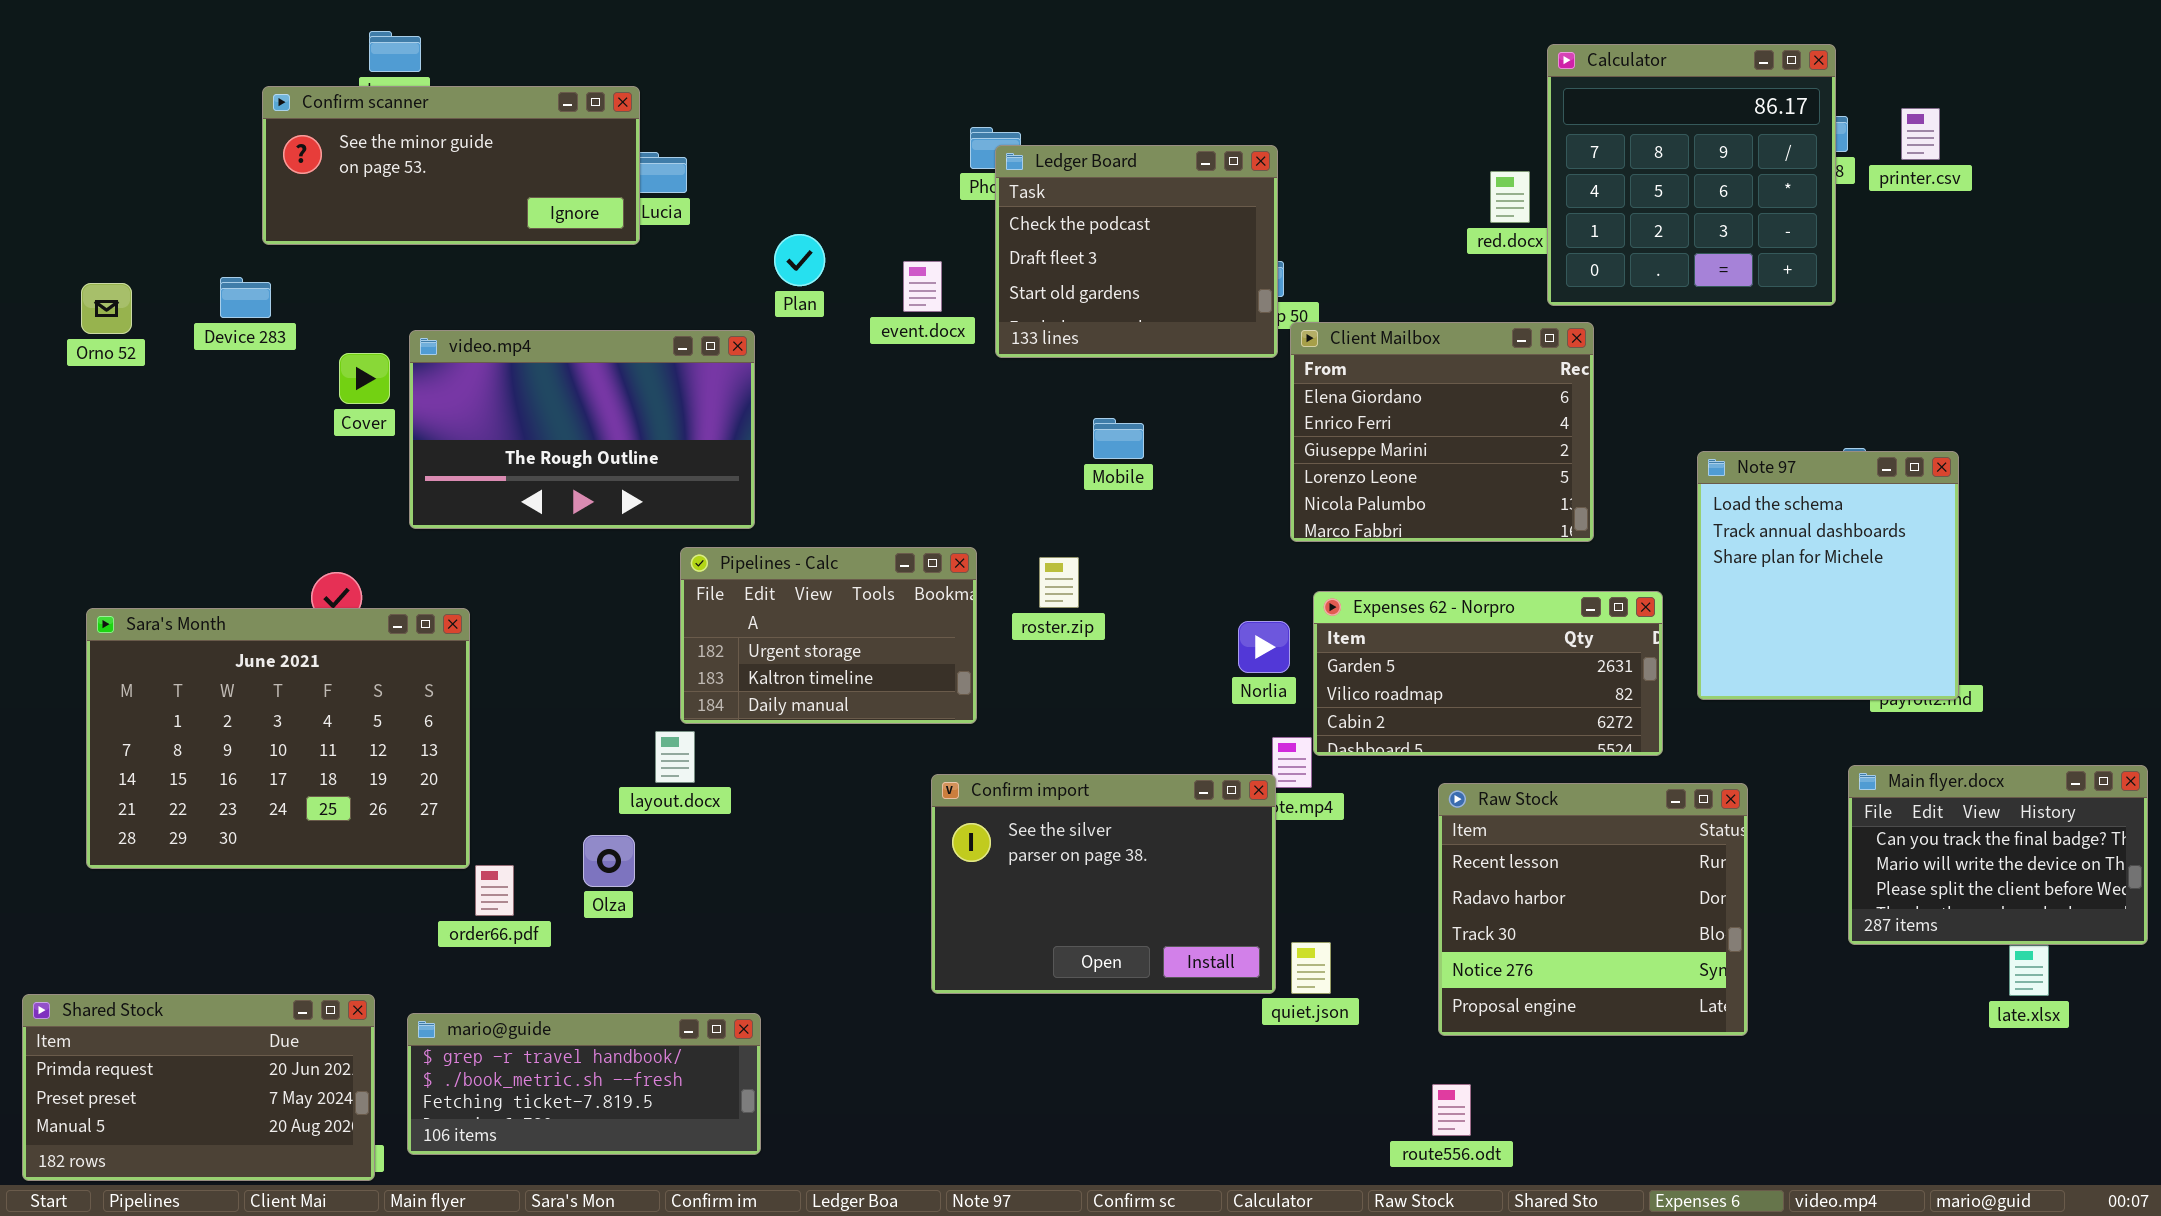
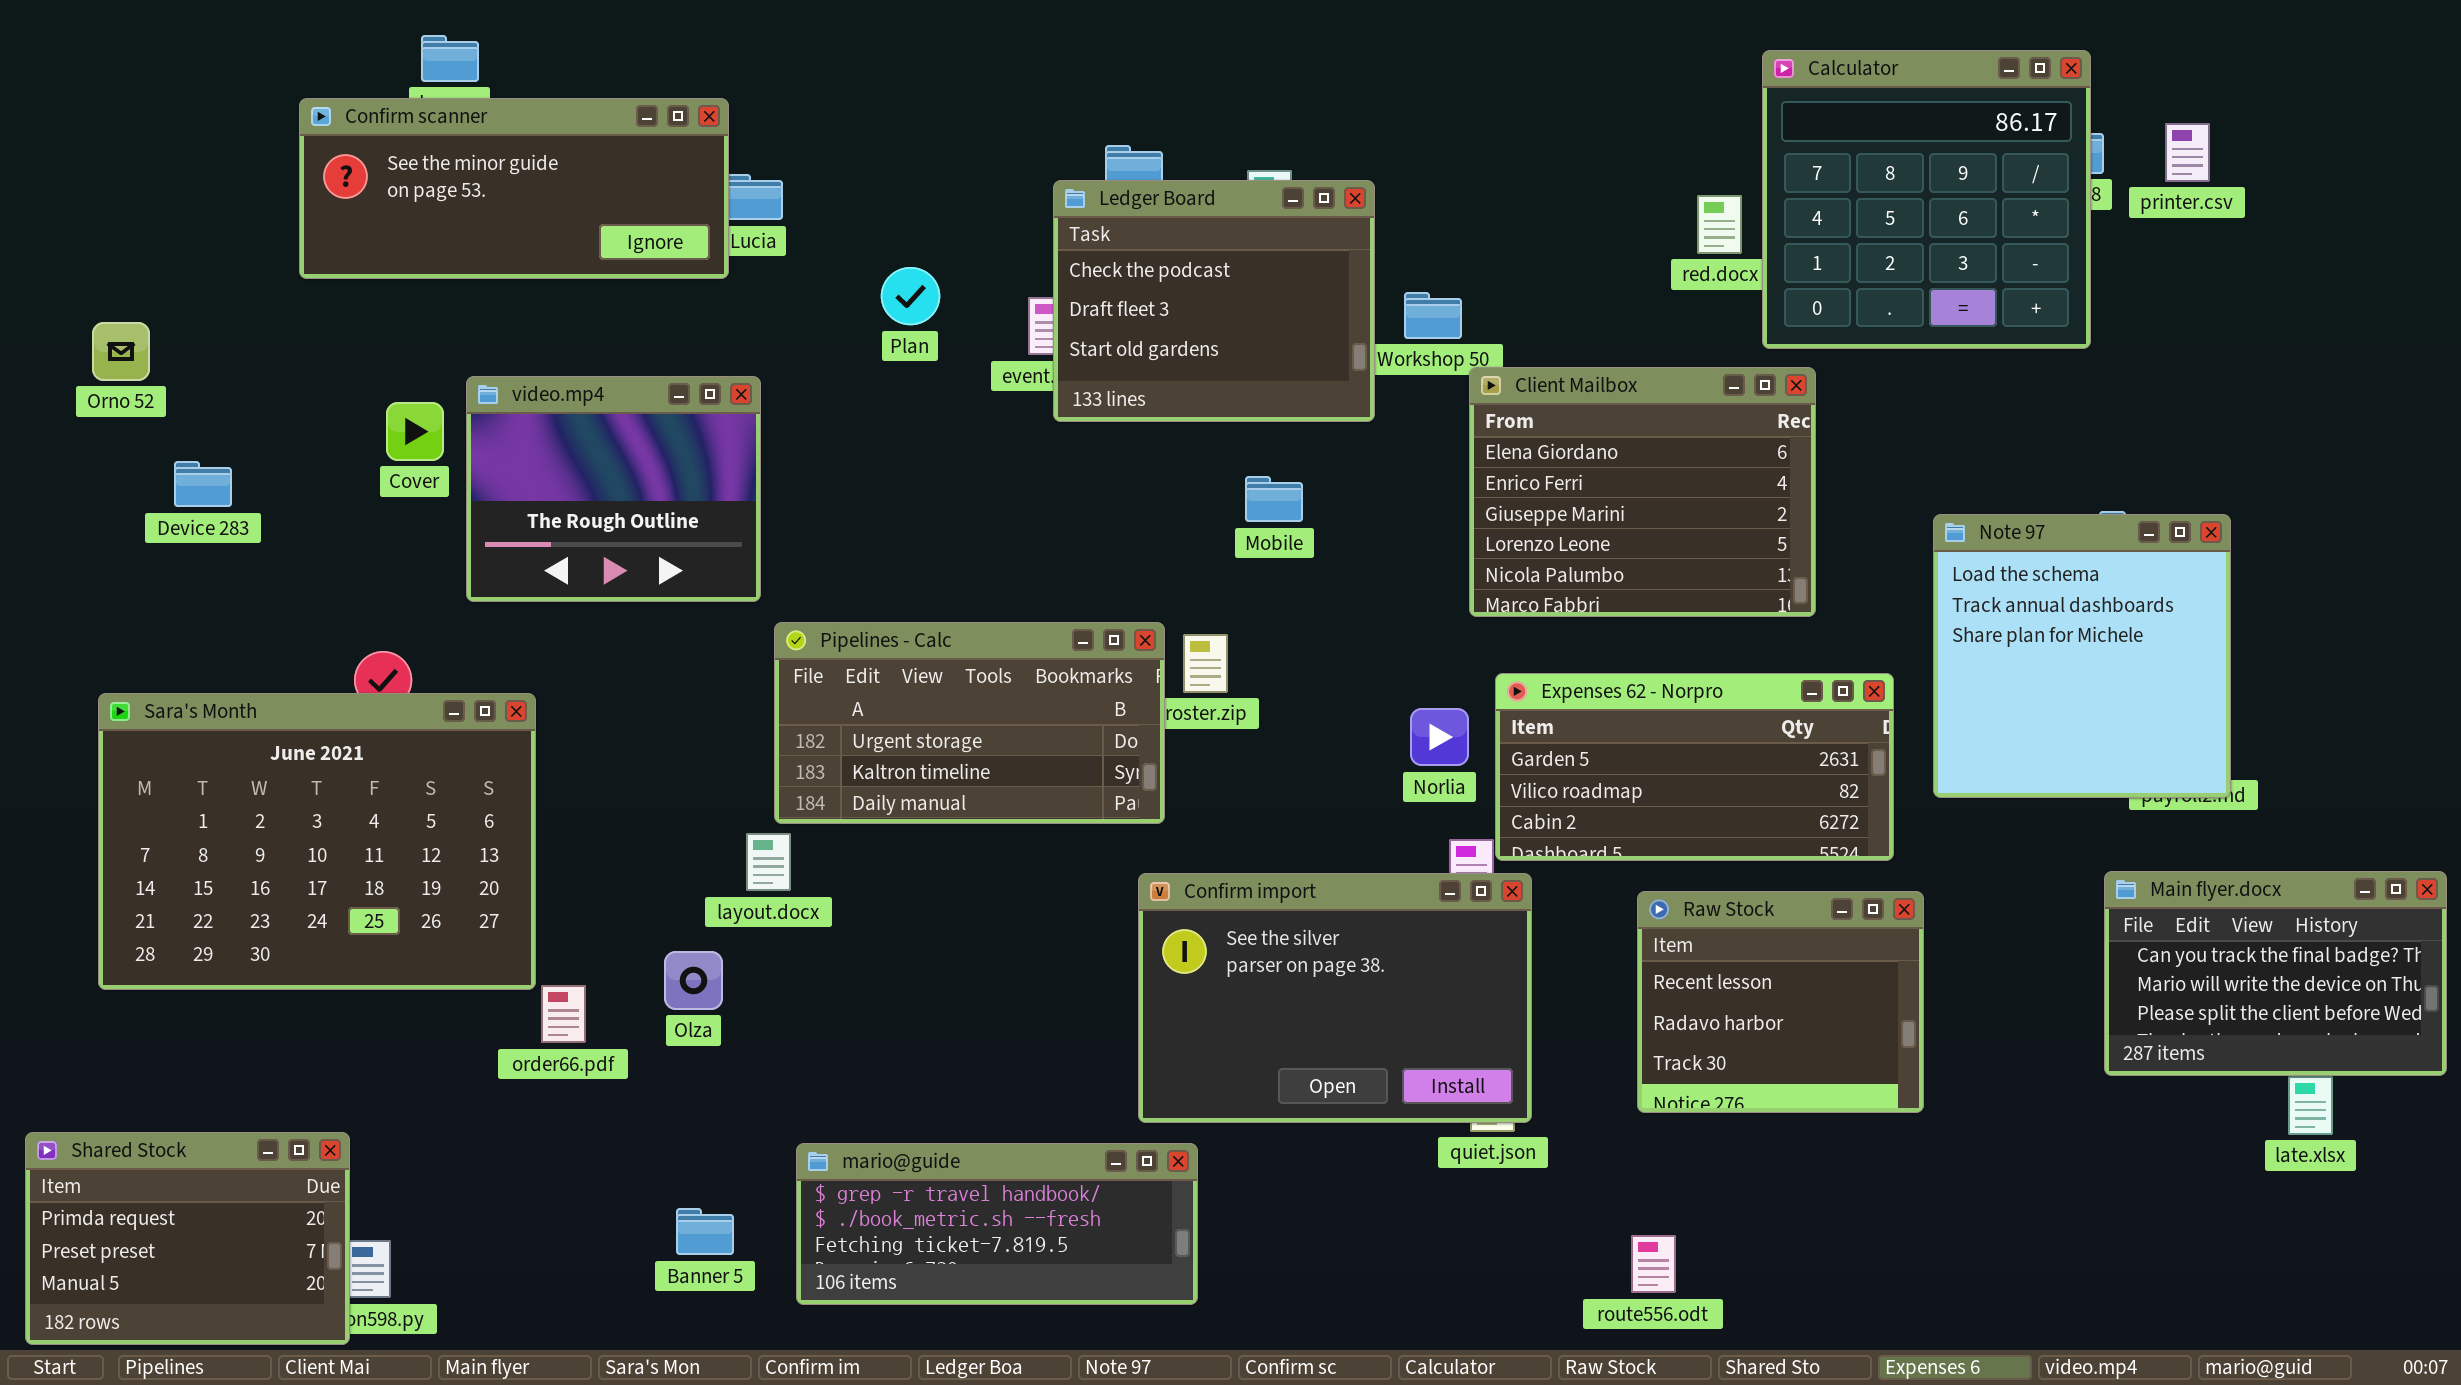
Ledger Board: [995,145,1278,358] -> [1053,180,1375,422], moved
Device 283: [220,277,271,318] -> [174,461,232,507], moved
video.mp4: [409,330,755,529] -> [466,376,761,602], resized
Pipelines - Calc: [680,547,977,724] -> [774,622,1165,824], resized
Confirm import: [931,774,1276,994] -> [1138,873,1532,1123], moved
Raw Stock: [1438,783,1748,1036] -> [1637,891,1924,1113], resized
Shared Stock: [22,994,375,1181] -> [25,1132,350,1345], resized
mario@guide: [407,1013,761,1155] -> [796,1143,1198,1305], moved

